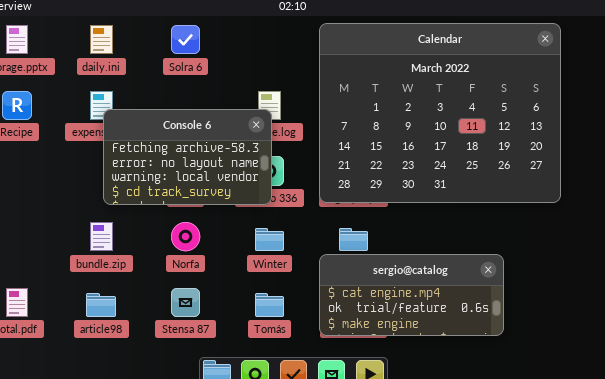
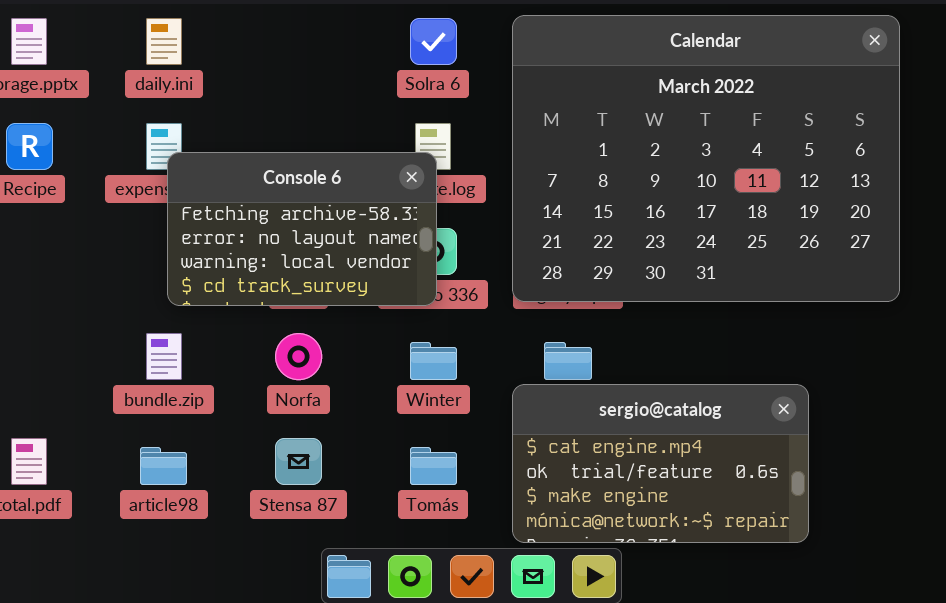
Solra 6: [171,25,200,54] -> [410,18,457,65], moved
sergio@catalog: [319,254,504,336] -> [512,384,809,543], resized

